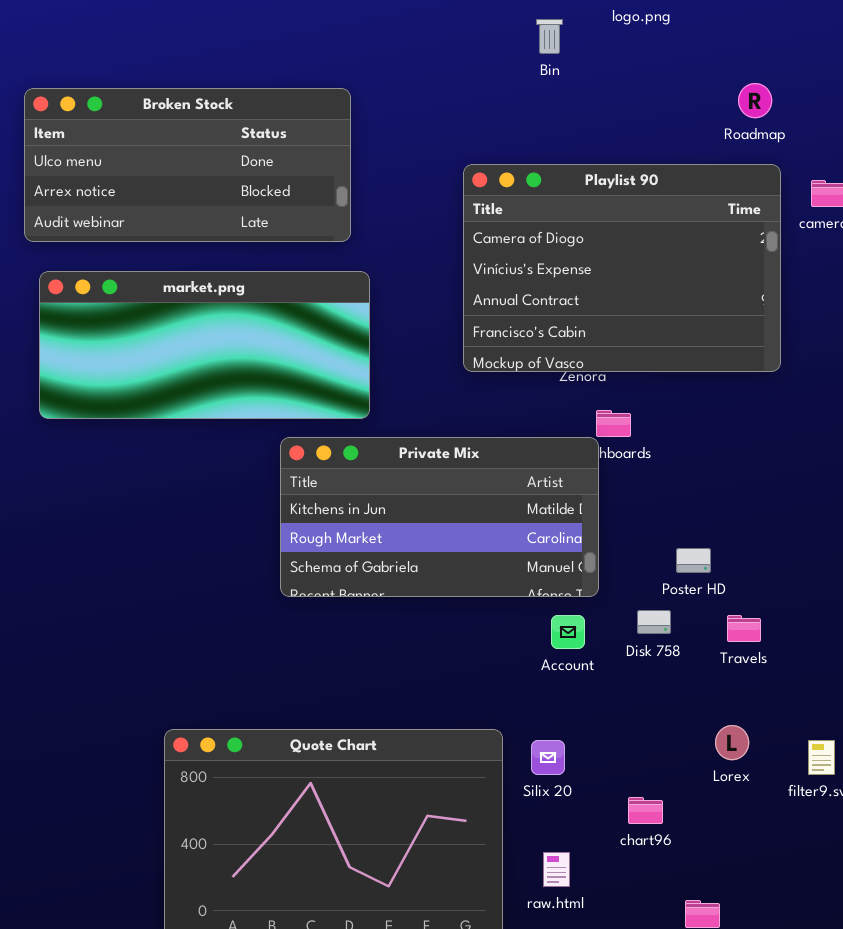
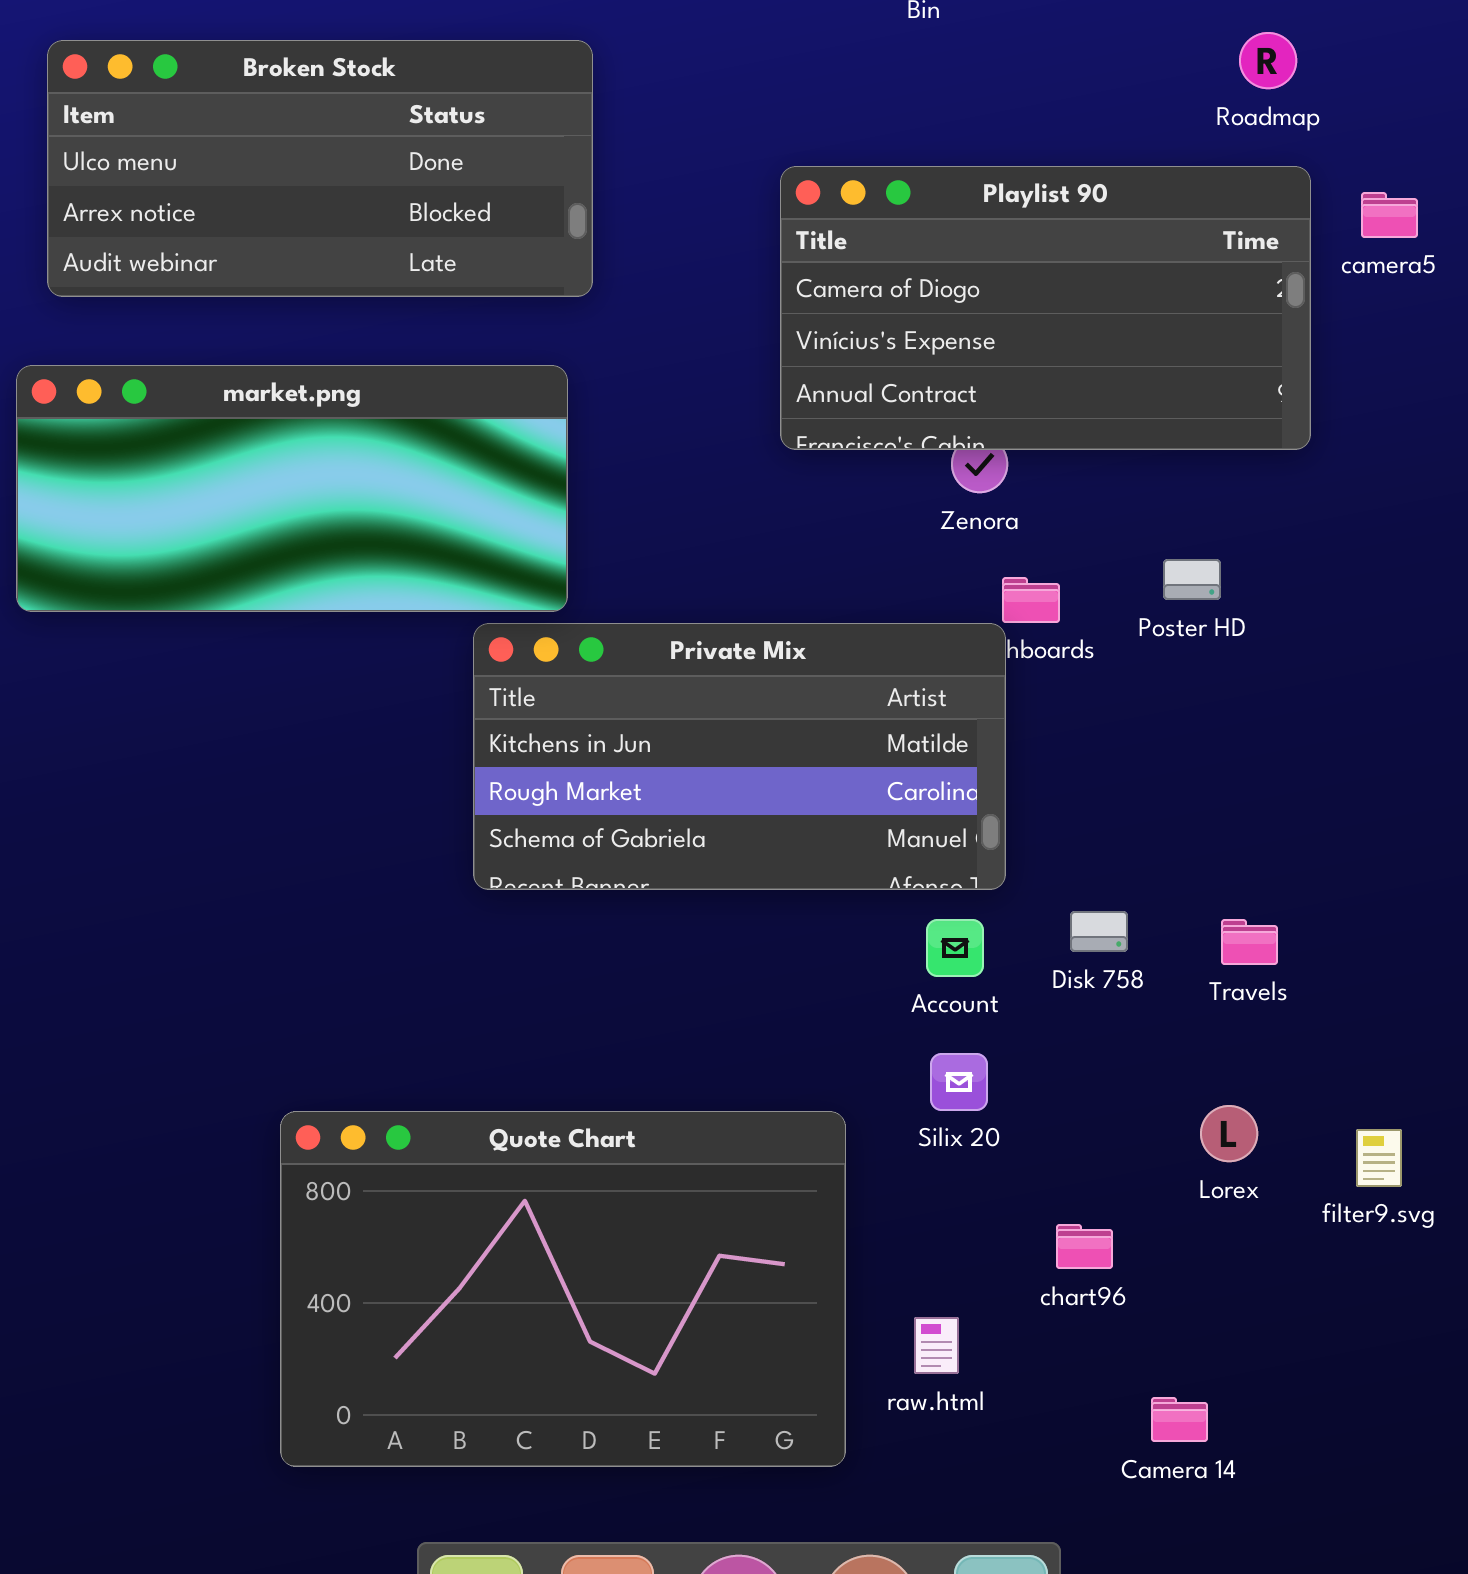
Playlist 90: [463,164,781,372] -> [780,166,1311,450], resized
market.png: [39,271,370,419] -> [16,365,568,612], moved
Poster HD: [676,548,711,573] -> [1163,559,1221,600], moved
Silix 20: [531,740,565,775] -> [930,1053,988,1111], moved

